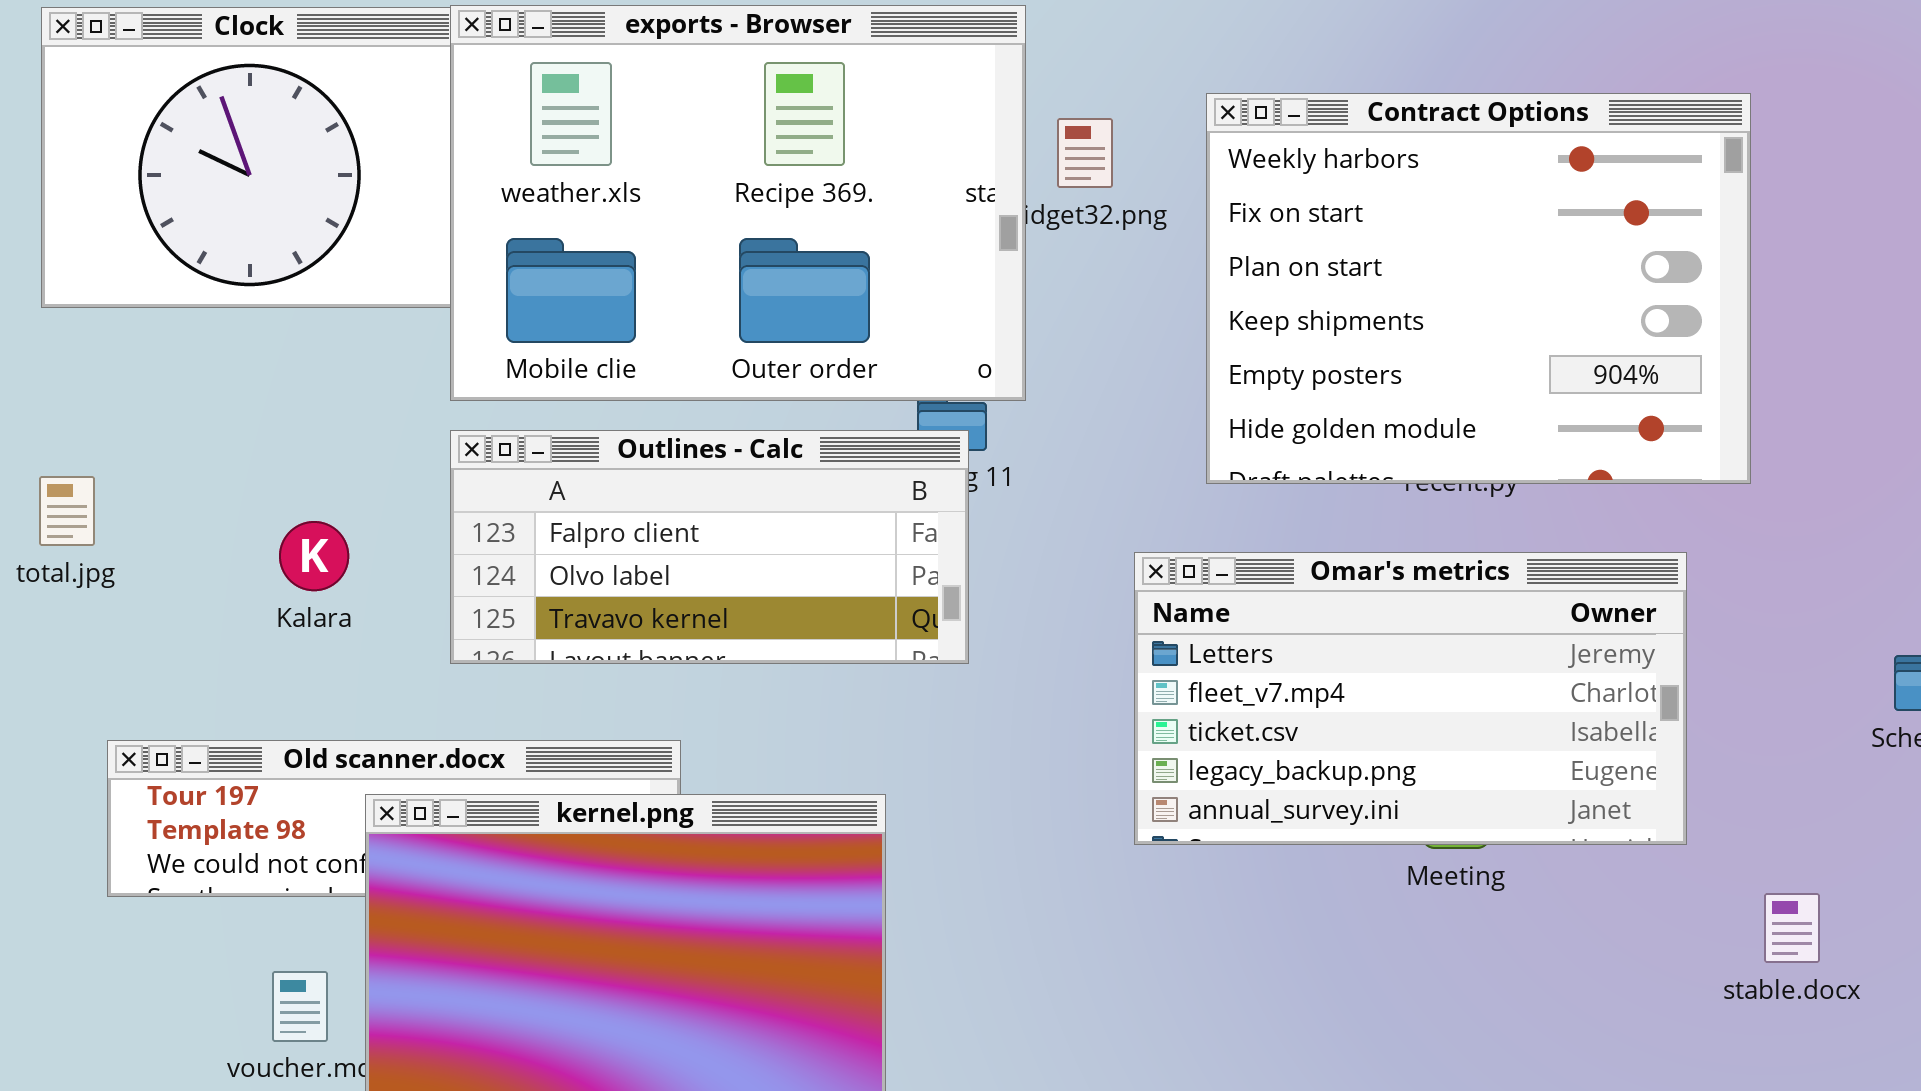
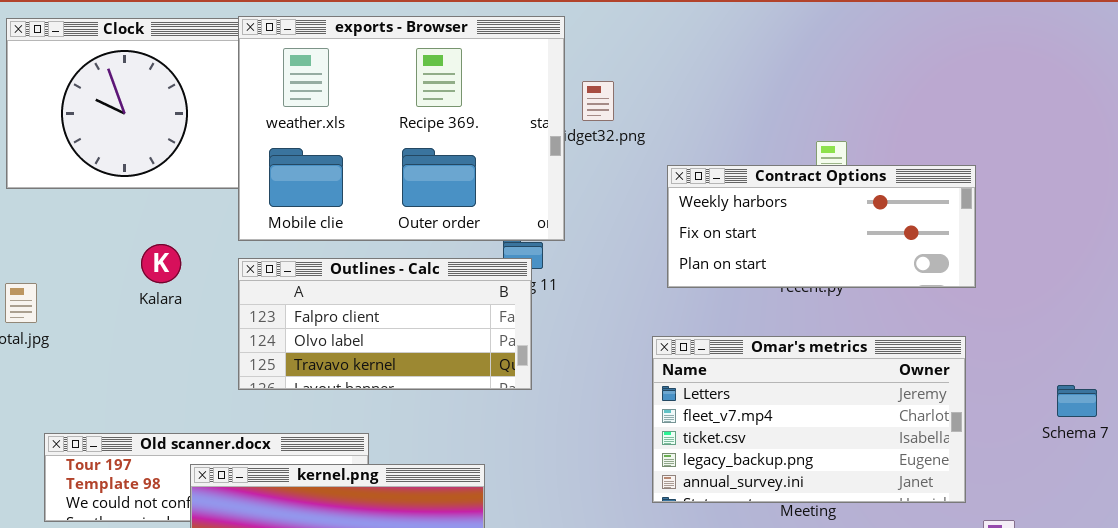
Contract Options: [1206,93,1751,484] -> [667,165,976,288], resized
Kalara: [279,521,349,591] -> [141,244,181,283], moved
Omar's metrics: [1134,552,1687,845] -> [652,336,966,503], moved

